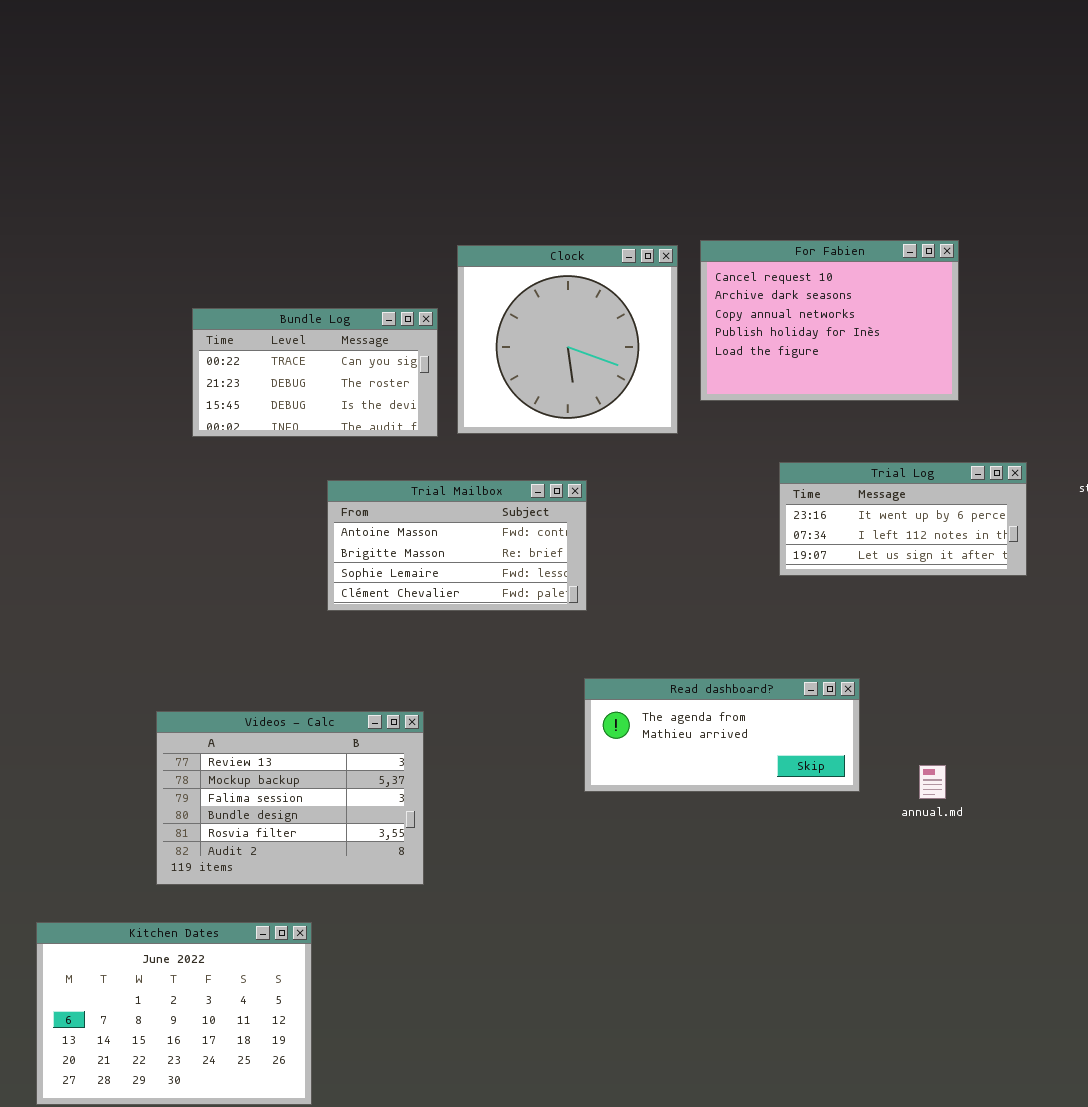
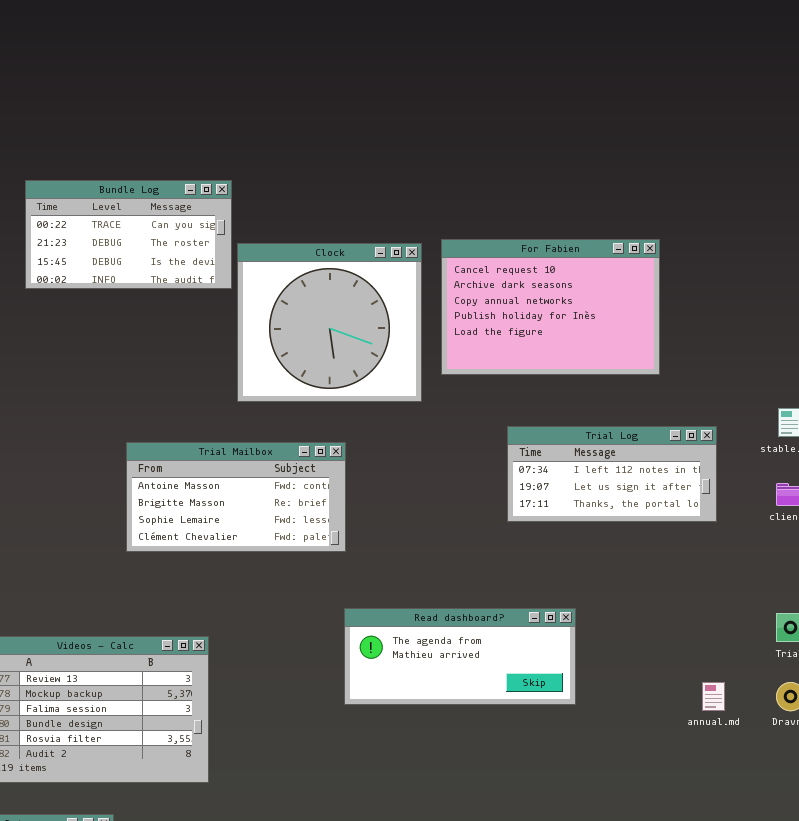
Bundle Log: [192,308,438,437] -> [25,180,232,289], moved
Trial Log: [779,462,1027,576] -> [507,426,717,522], scrolled down 1 row
annual.md: [919,765,946,799] -> [702,682,725,711], moved

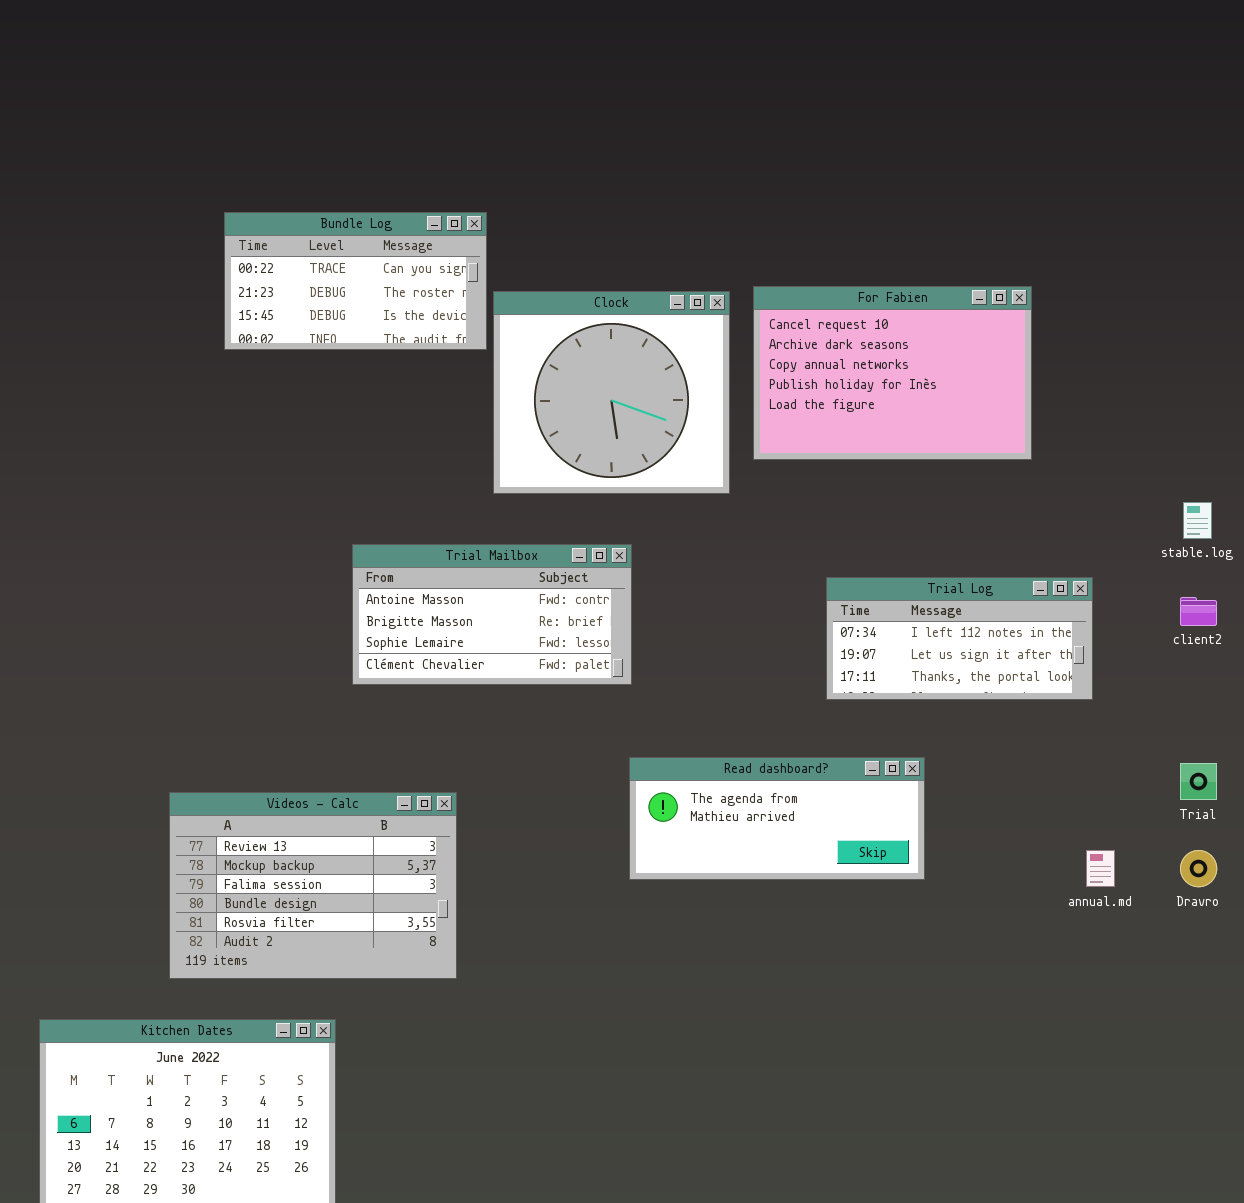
Trial Log: [507,426,717,522] -> [826,577,1093,700], moved

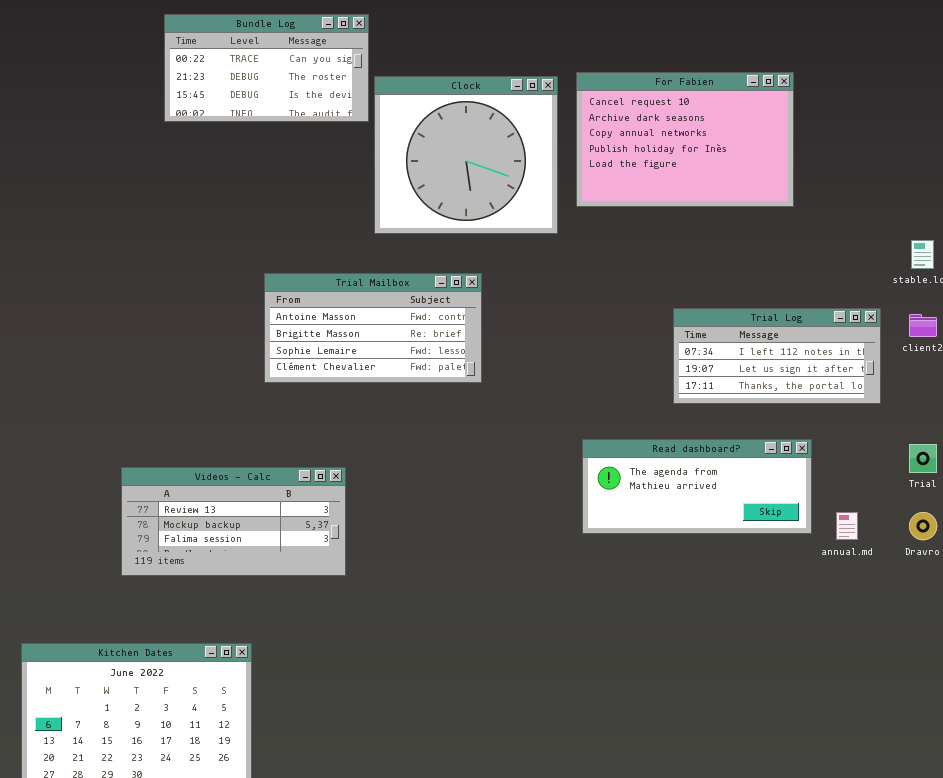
Trial Log: [826,577,1093,700] -> [673,308,881,404], moved
Read dashboard?: [629,757,925,880] -> [582,439,812,534], moved
Videos - Calc: [169,792,457,979] -> [121,467,346,576], resized

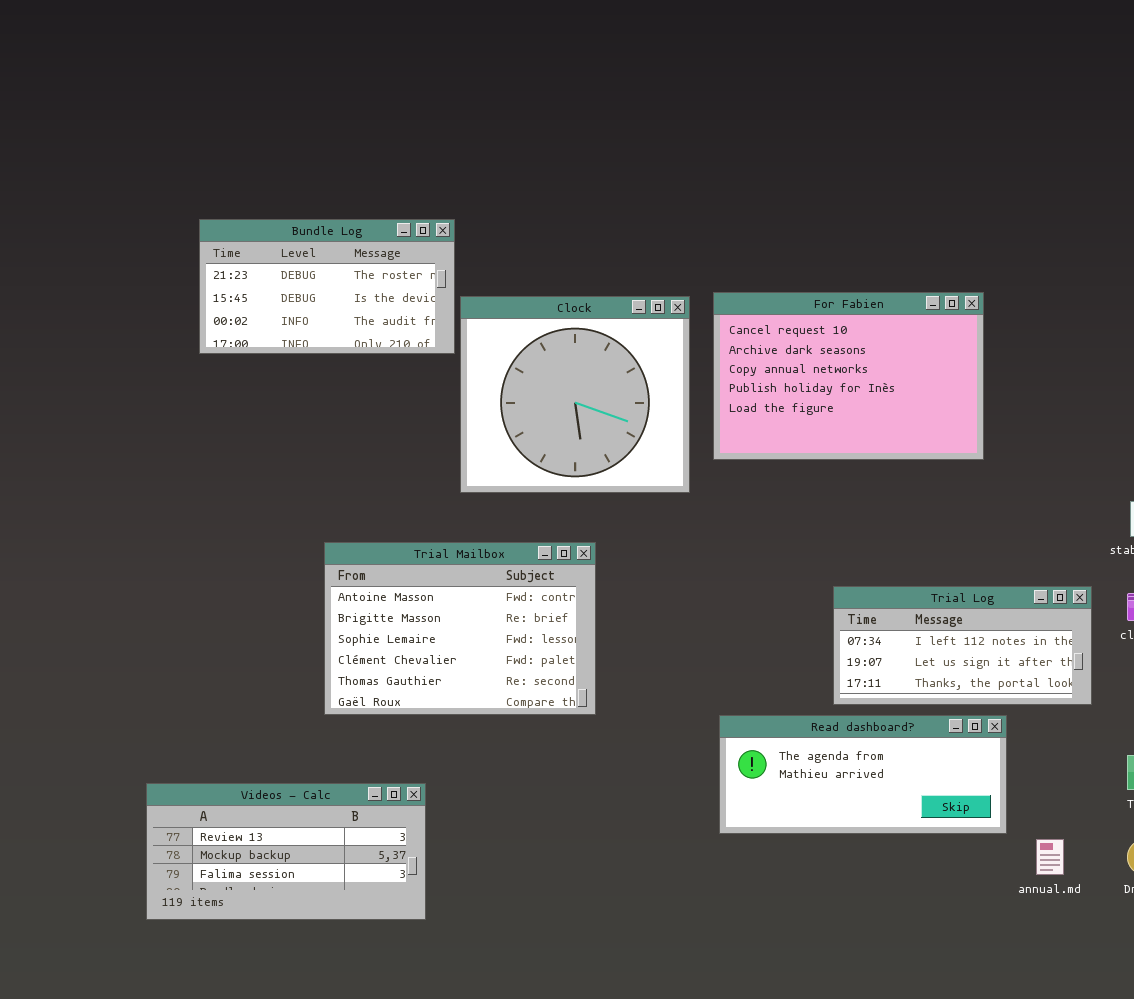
Bundle Log: [164,14,369,122] -> [199,219,455,354], scrolled down 1 row
Trial Mailbox: [264,273,482,383] -> [324,542,596,715], resized
Read dashboard?: [582,439,812,534] -> [719,715,1007,834], moved

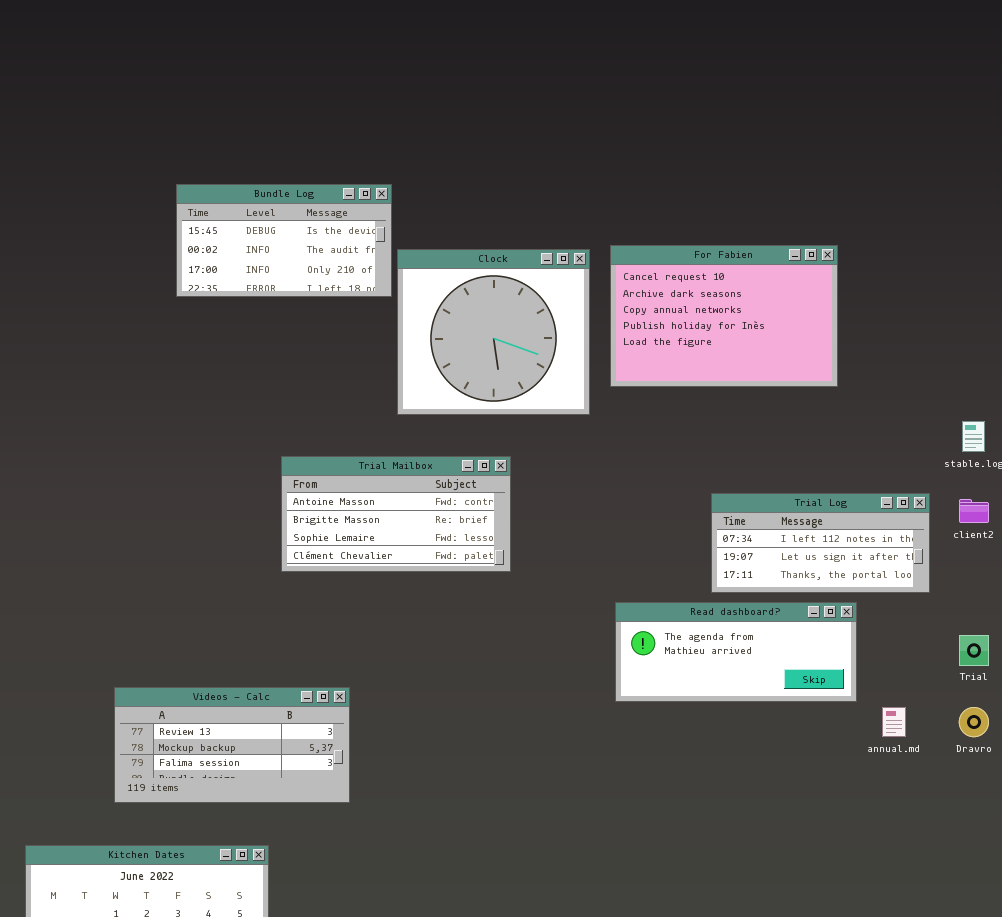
Bundle Log: [199,219,455,354] -> [176,184,392,297], scrolled down 1 row
Trial Mailbox: [324,542,596,715] -> [281,456,511,572], resized
Videos - Calc: [146,783,426,920] -> [114,687,350,803], moved

